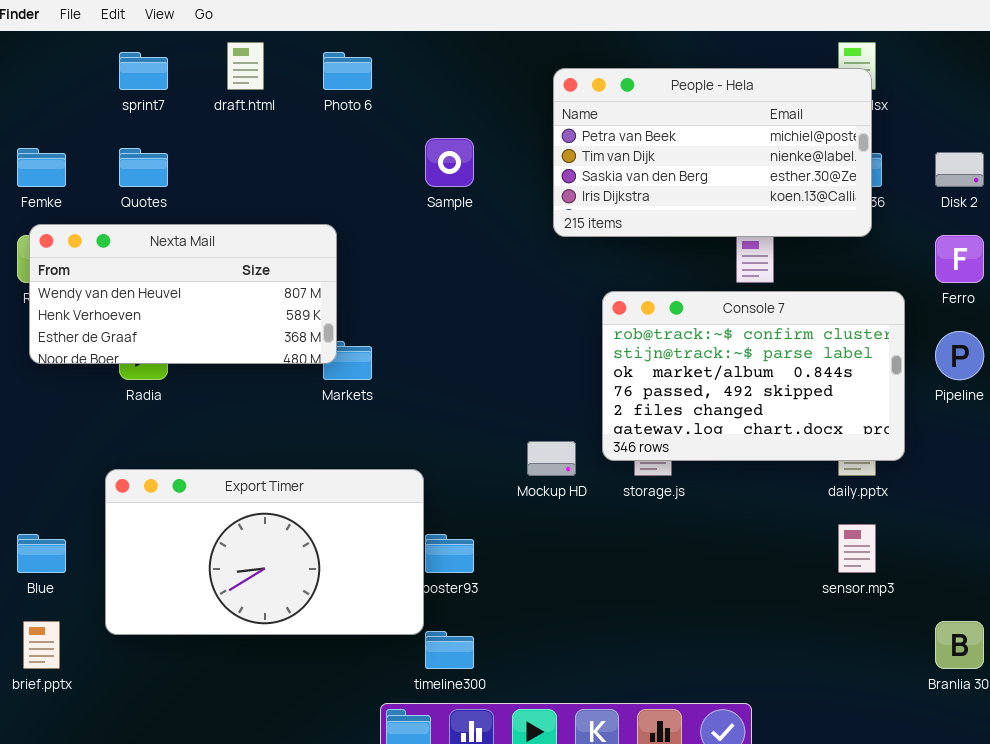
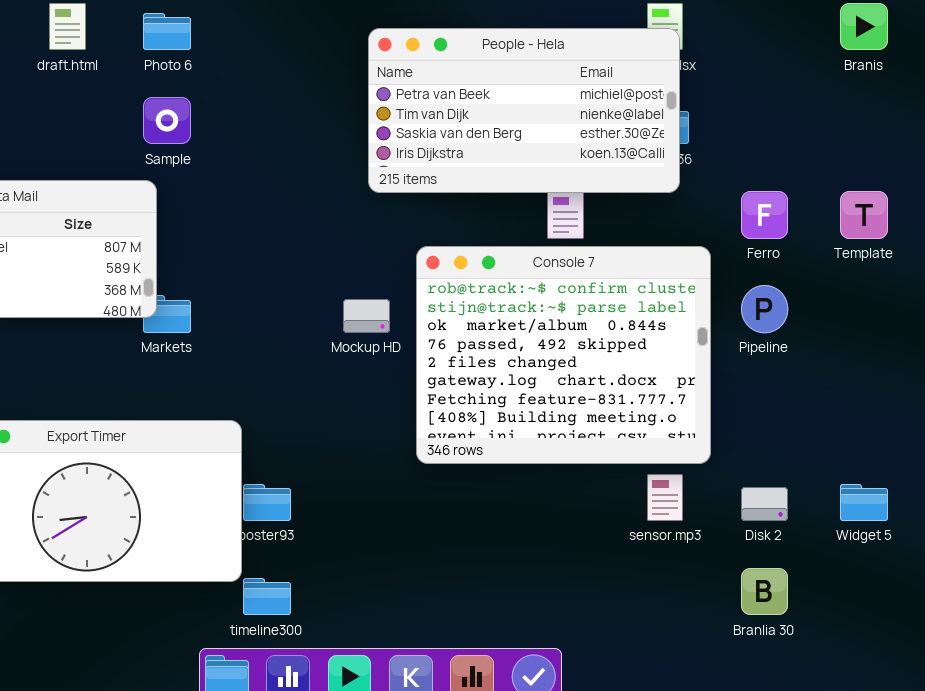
Sample: [425,138,474,187] -> [143,97,191,144], moved
Disk 2: [935,152,984,187] -> [741,487,788,521], moved
Console 7: [602,291,905,461] -> [416,246,711,464], resized
Mockup HD: [527,441,576,476] -> [343,299,390,333], moved

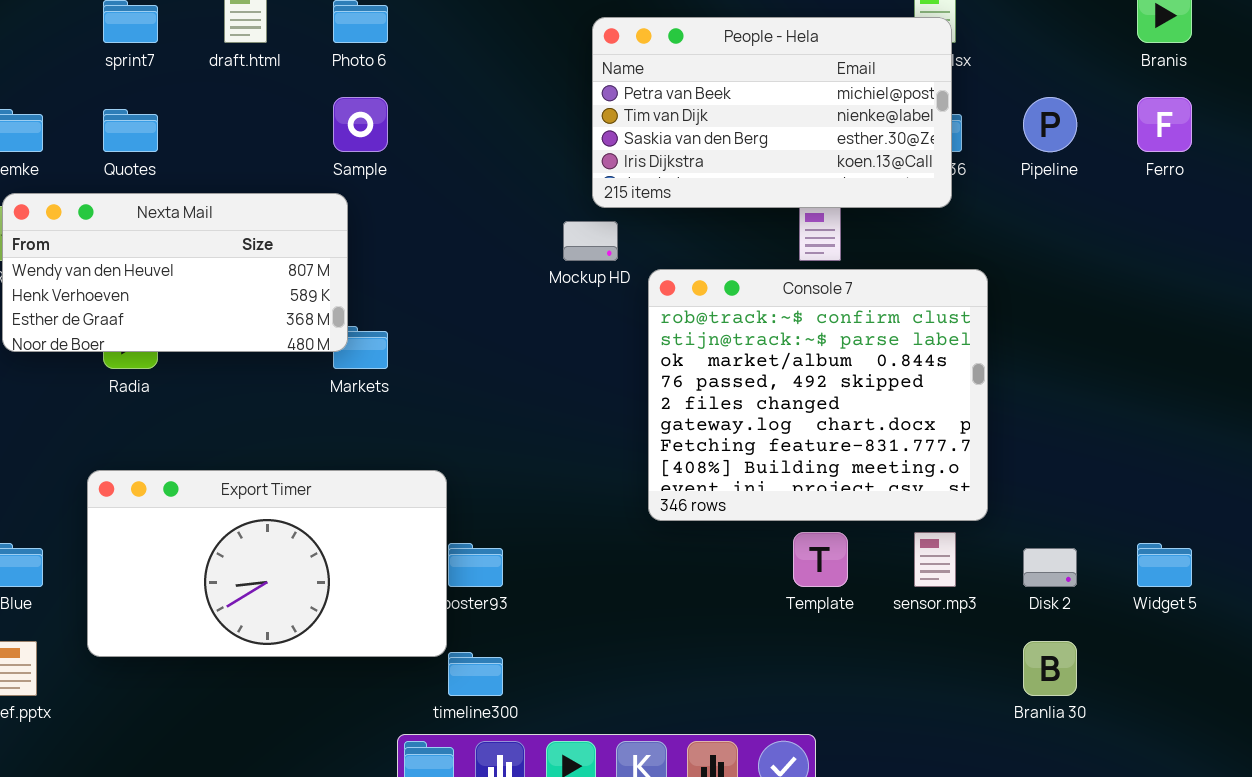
Ferro: [741,191,788,239] -> [1137,97,1192,152], moved
Template: [840,191,888,239] -> [793,532,848,587], moved
Pipeline: [741,285,788,333] -> [1023,97,1077,152], moved
Mockup HD: [343,299,390,333] -> [563,221,618,261], moved

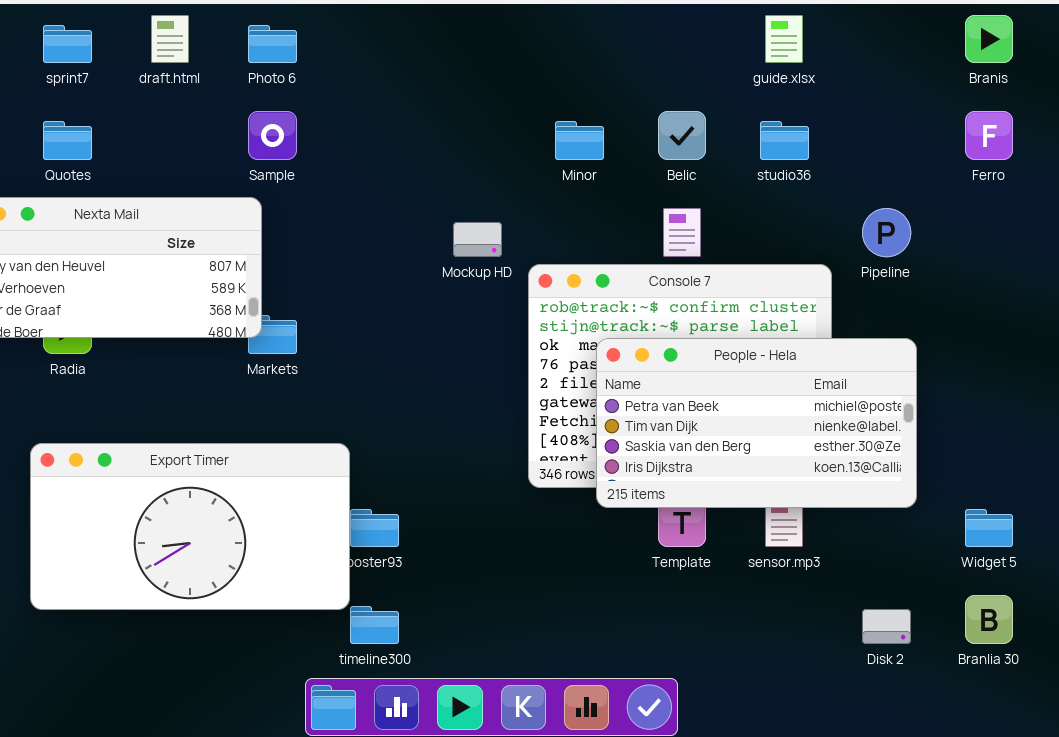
People - Hela: [592,17,952,208] -> [596,338,917,508], moved
Pipeline: [1023,97,1077,152] -> [862,208,911,257], moved
Disk 2: [1023,548,1077,587] -> [862,609,911,644], moved
Branlia 30: [1023,641,1077,696] -> [965,595,1013,644], moved

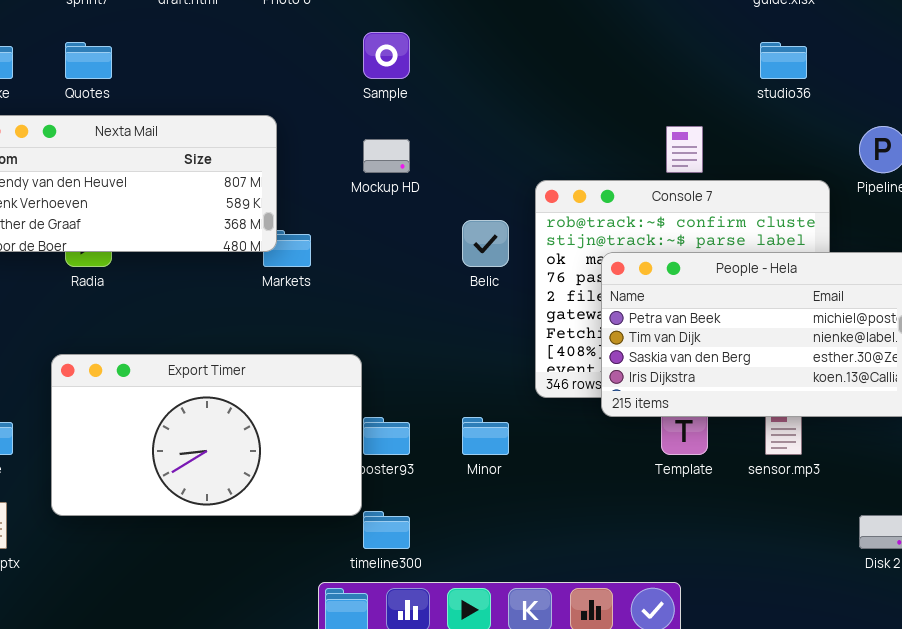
Sample: [248,111,297,160] -> [363,32,410,79], moved
Belic: [658,111,706,160] -> [462,220,509,267], moved
Minor: [555,121,604,160] -> [462,417,509,455], moved
Mockup HD: [453,222,502,257] -> [363,139,410,173], moved

